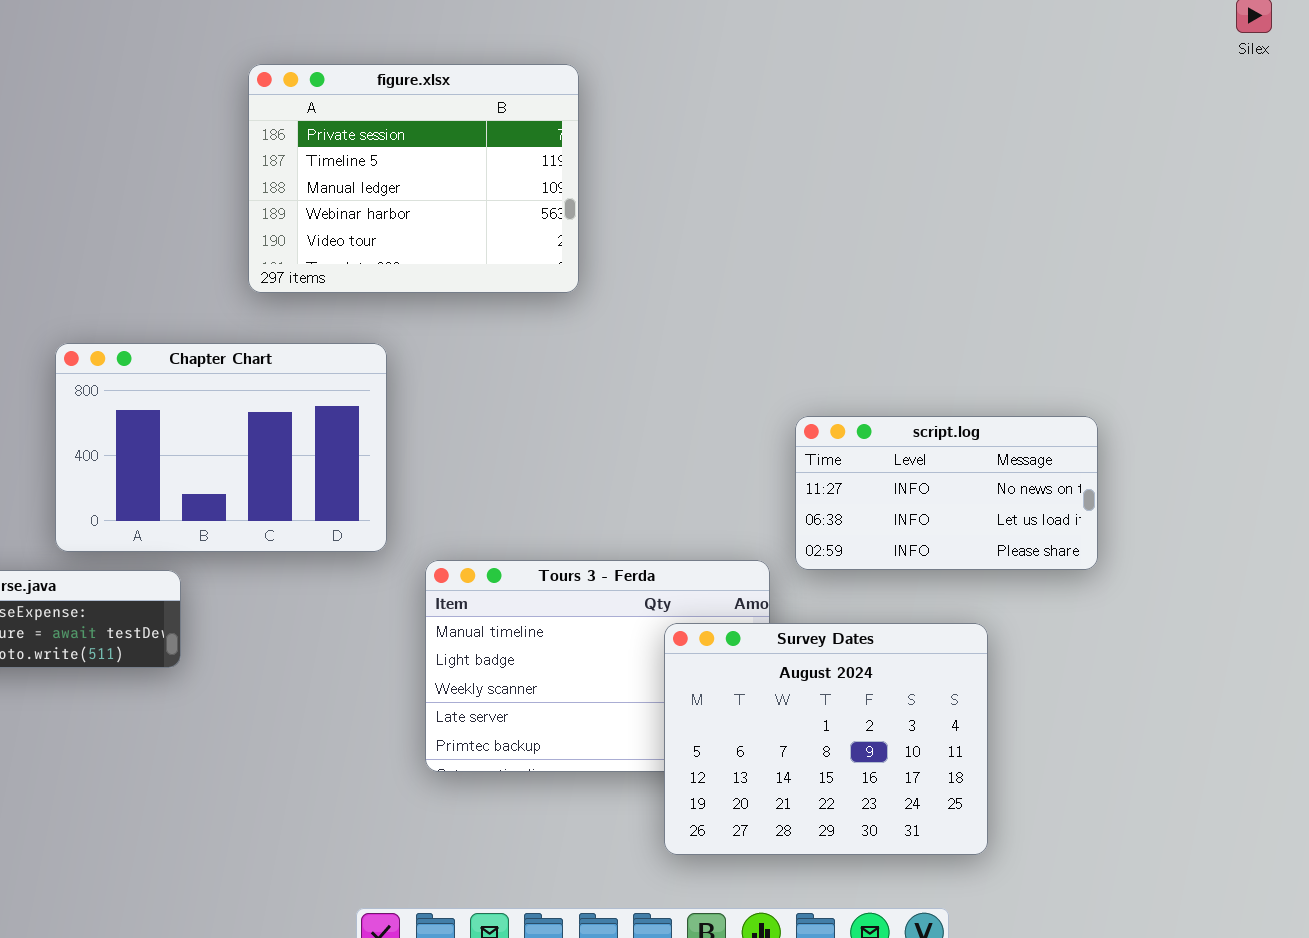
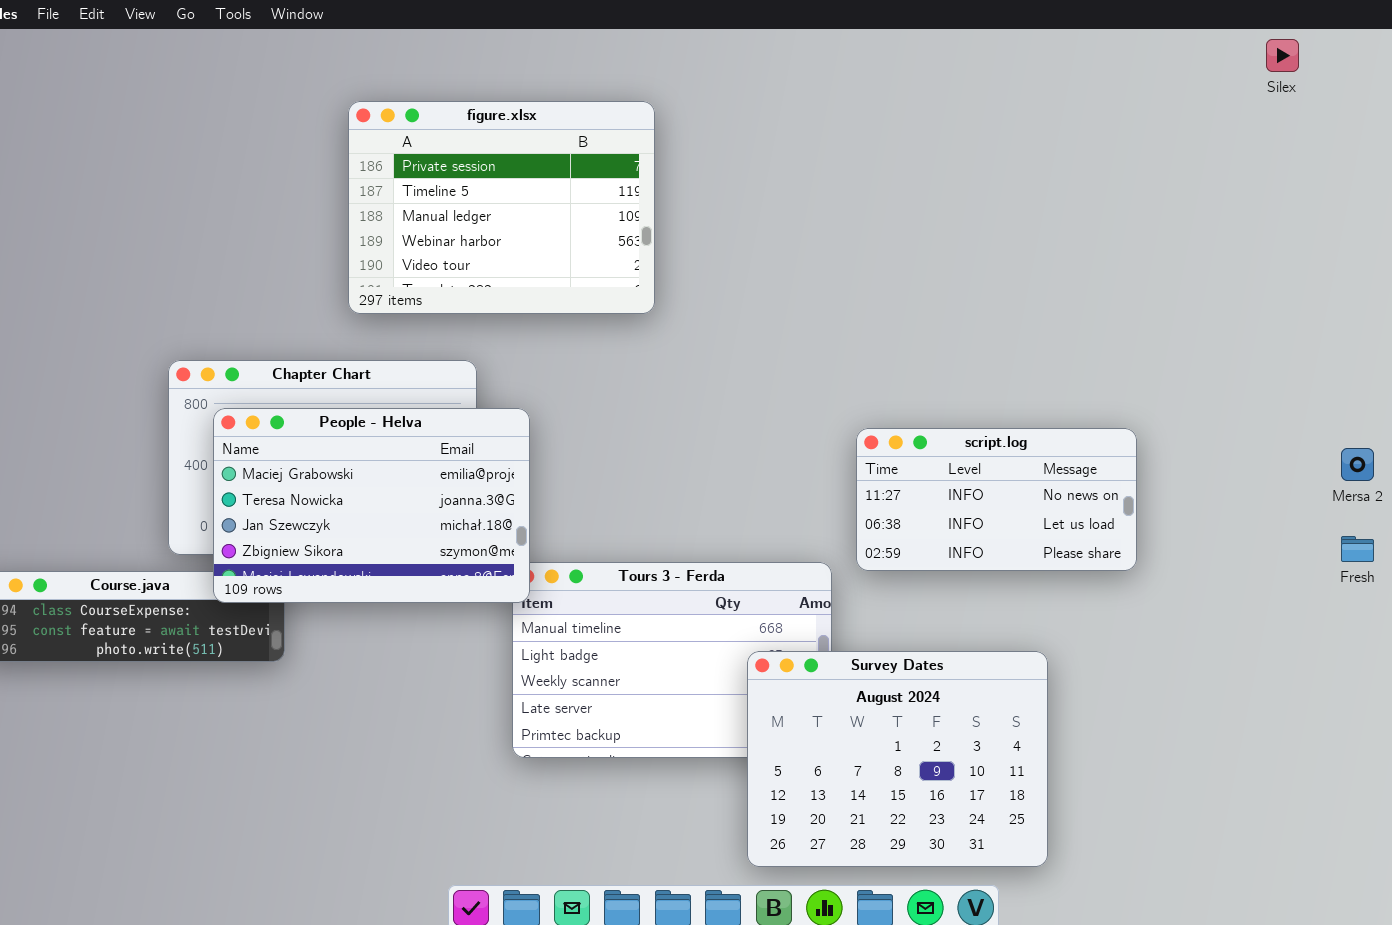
People - Helva: none -> [213,408,530,603], opened
Survey Dates: [664,623,988,855] -> [747,651,1048,867], moved

